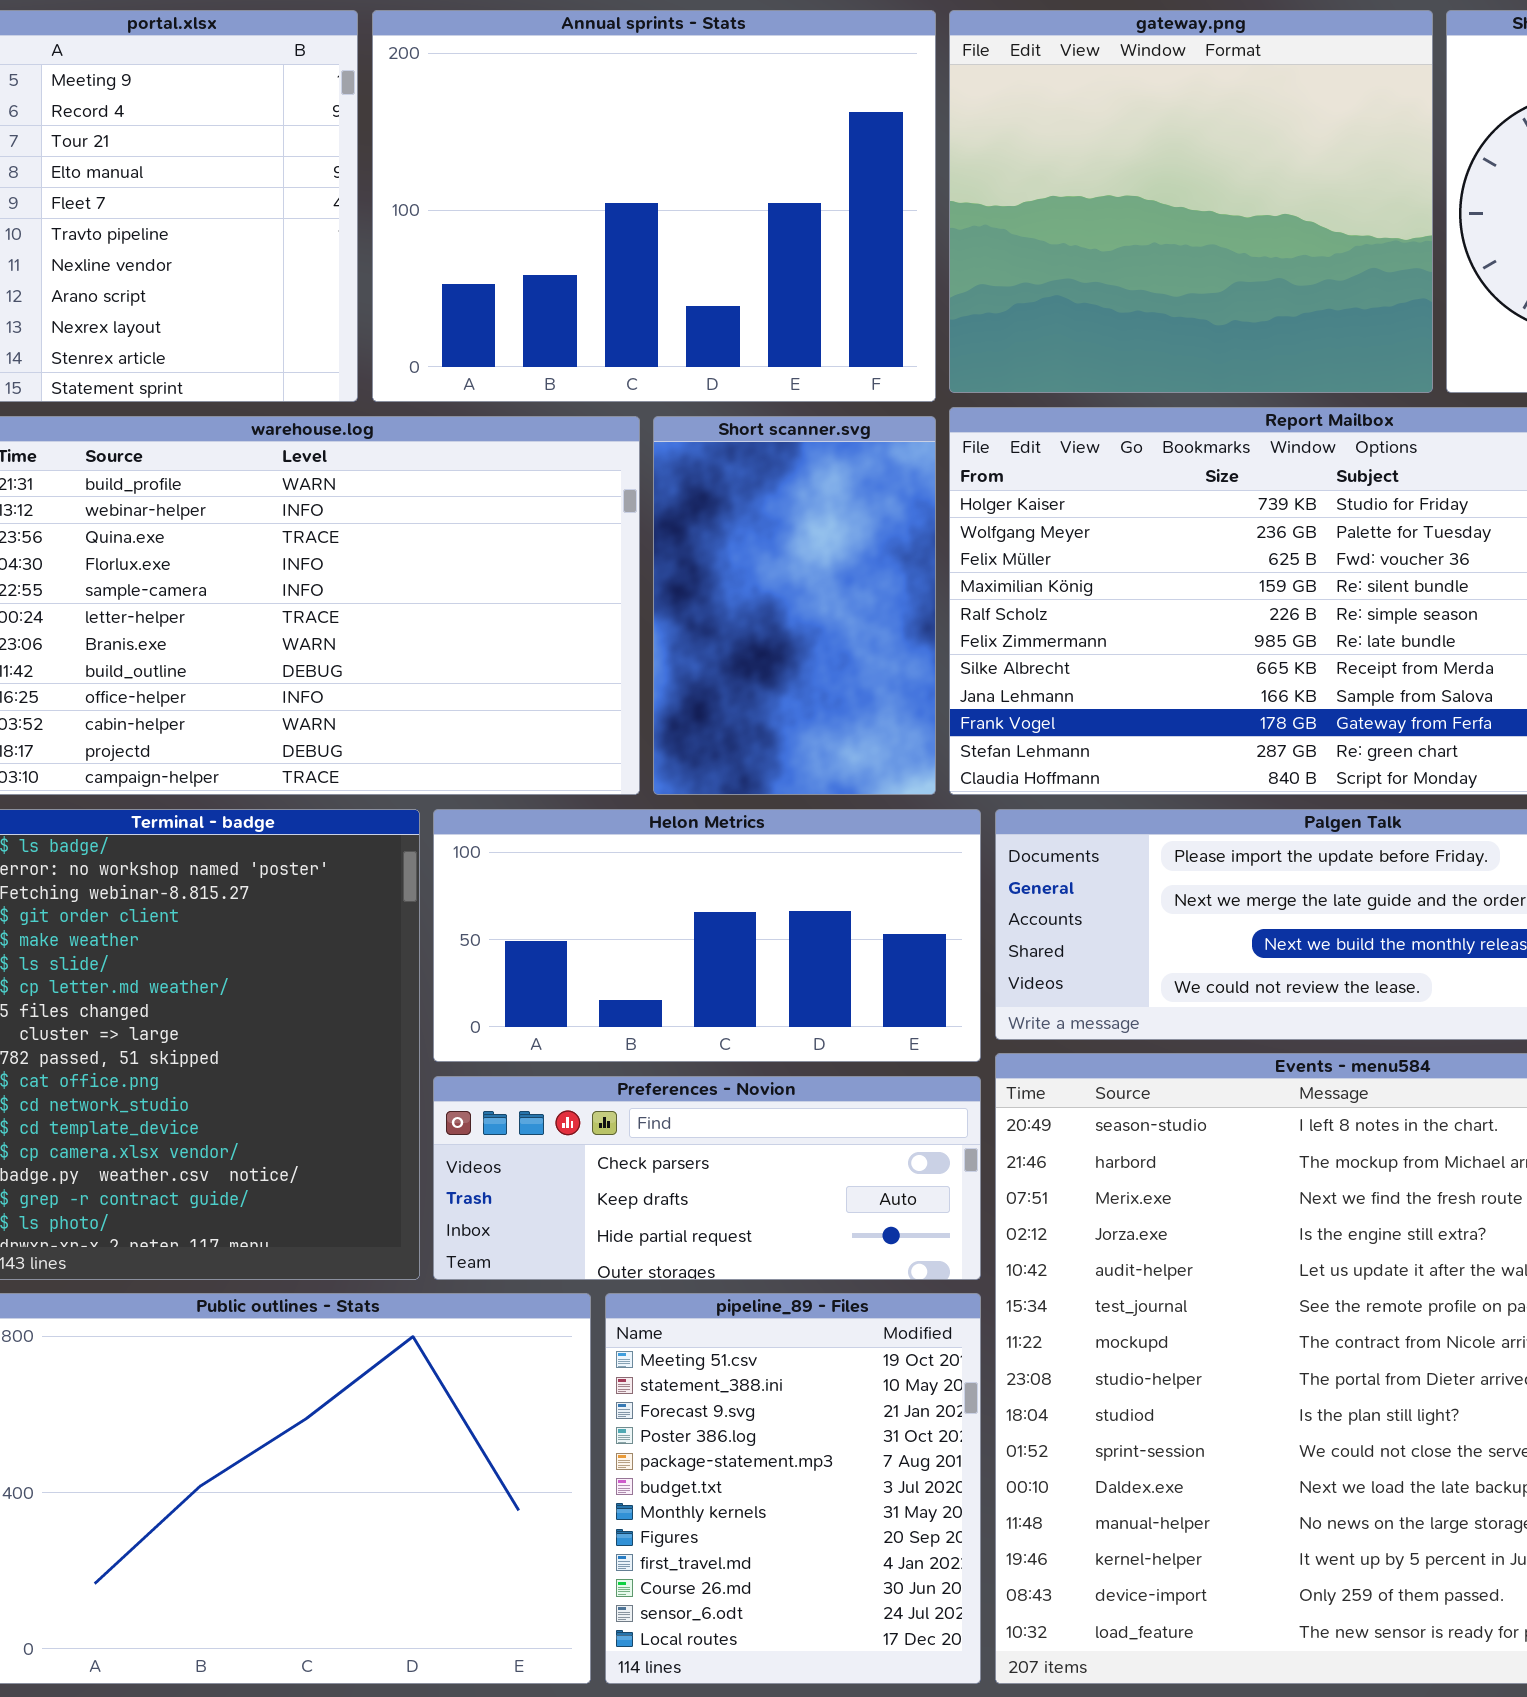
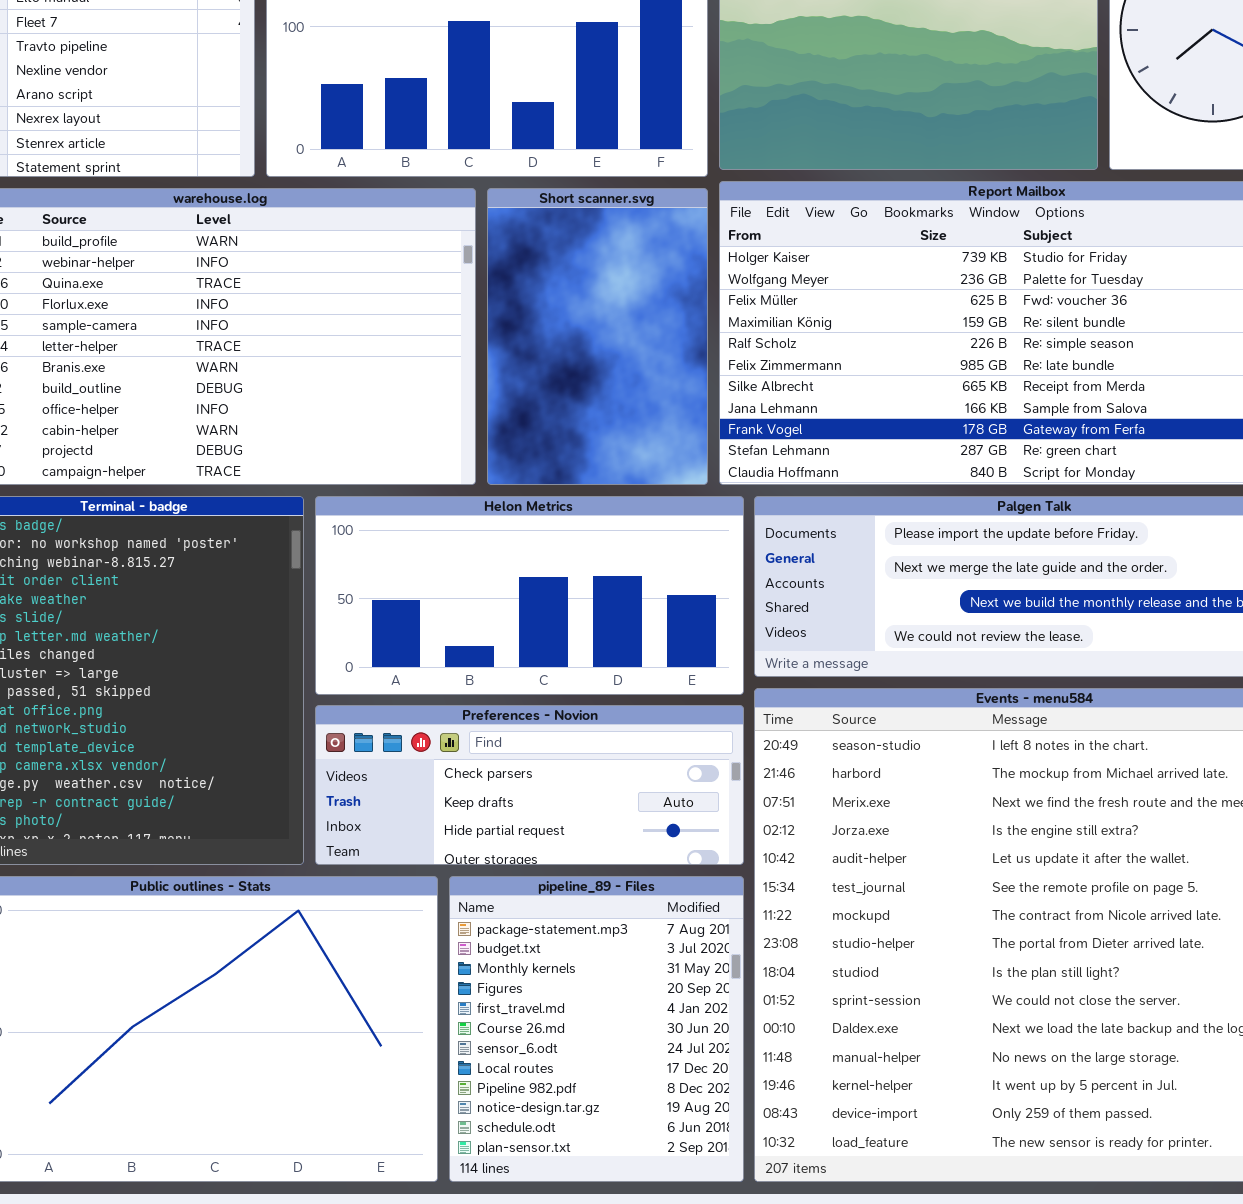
pipeline_89 - Files: [605,1293,981,1684] -> [449,876,744,1182], scrolled down 4 rows

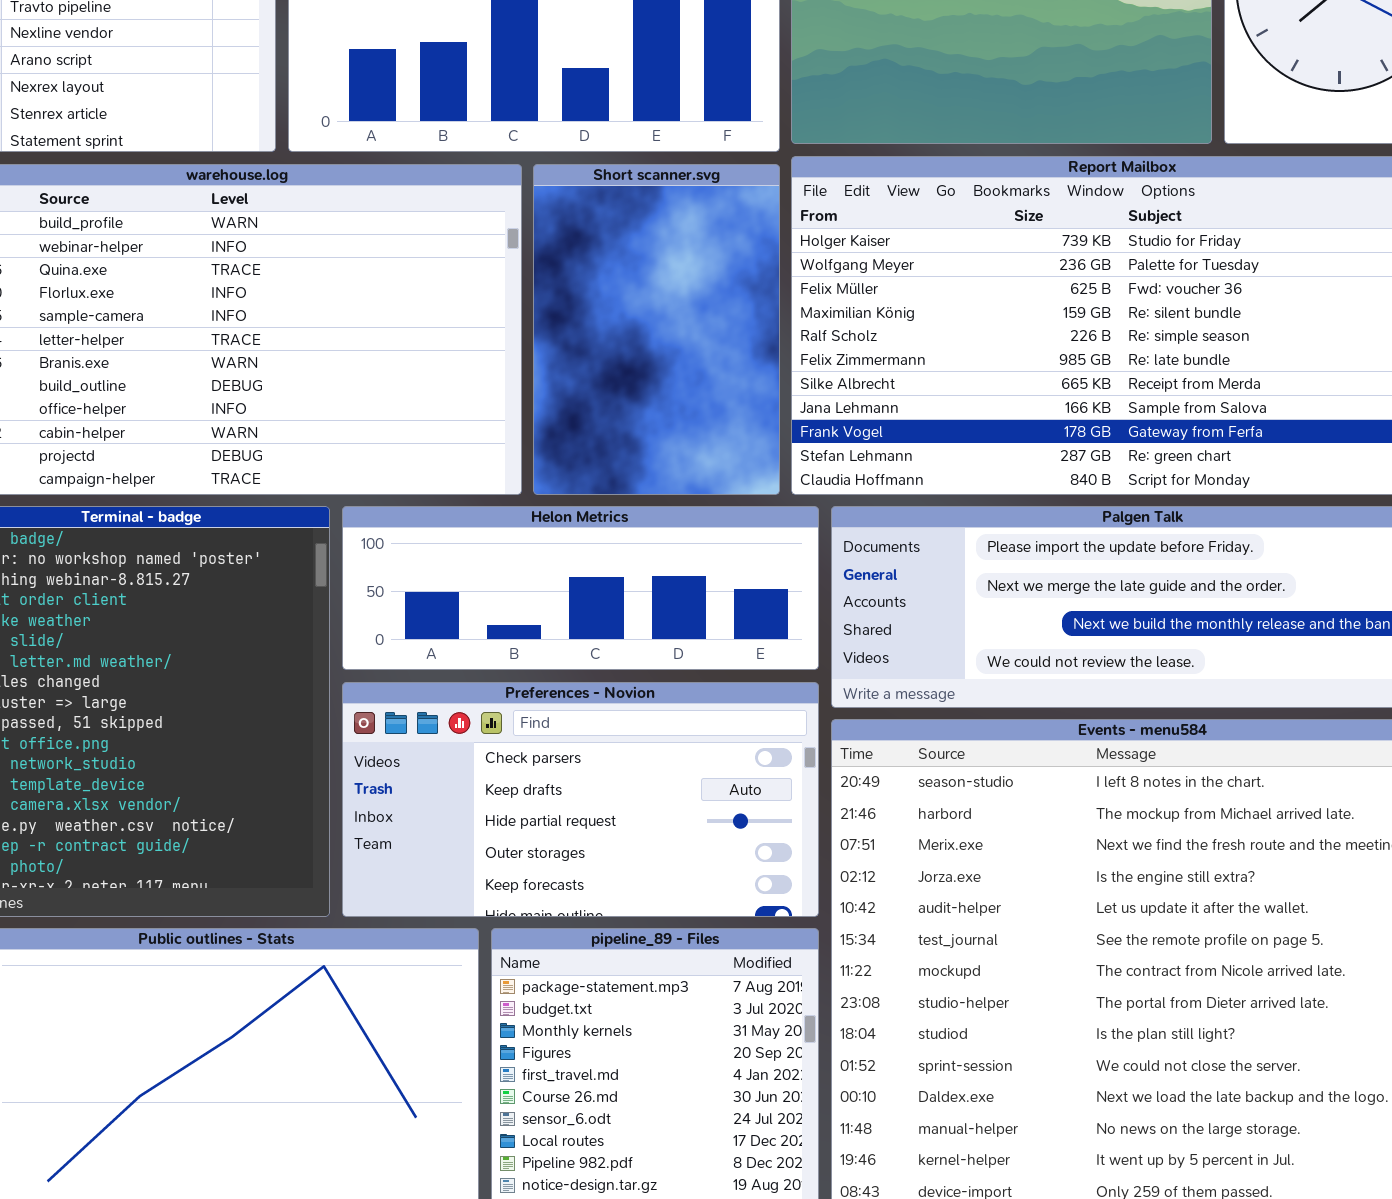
Helon Metrics: [315,496,744,695] -> [342,506,819,670], resized
Preferences - Novion: [315,705,744,865] -> [342,682,819,917], resized

